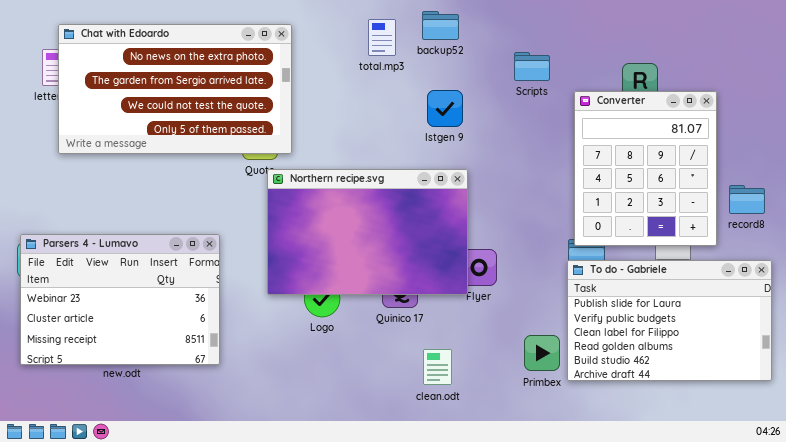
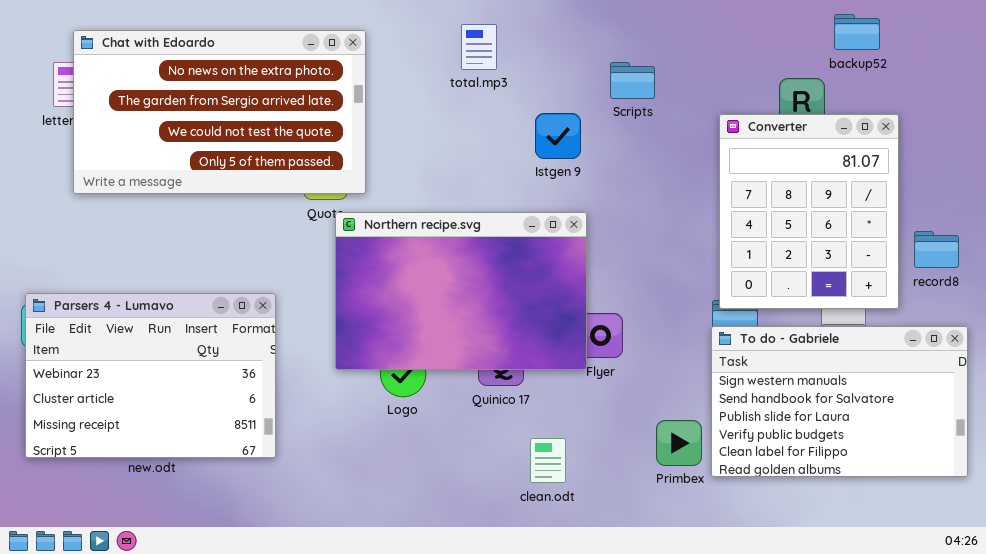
backup52: [422,11,459,40] -> [834,14,880,50], moved
Scripts: [514,52,550,81] -> [610,62,655,99], moved
To do - Gabriele: [567,260,772,381] -> [711,326,968,477], scrolled up 2 rows

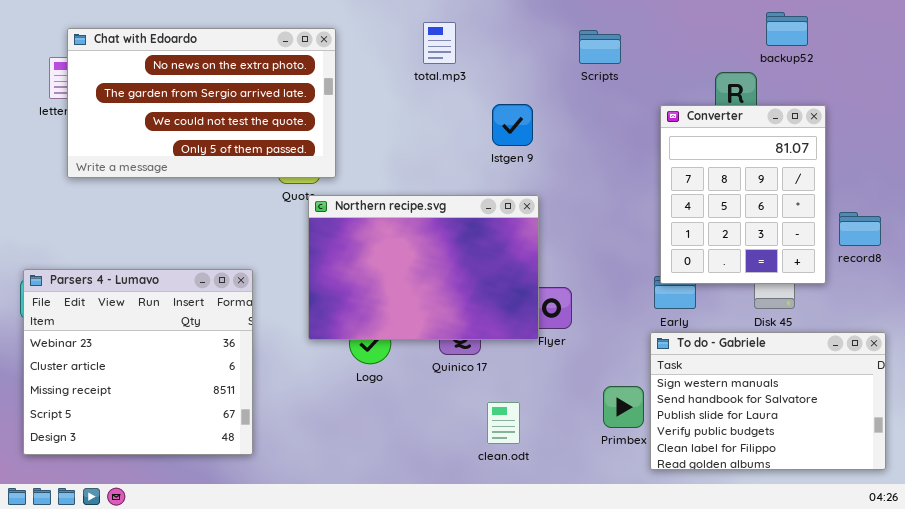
Scripts: [610,62,655,99] -> [579,30,621,64], moved
Parsers 4 - Lumavo: [25,293,276,458] -> [23,269,253,455], resized
To do - Gabriele: [711,326,968,477] -> [650,332,886,470], moved

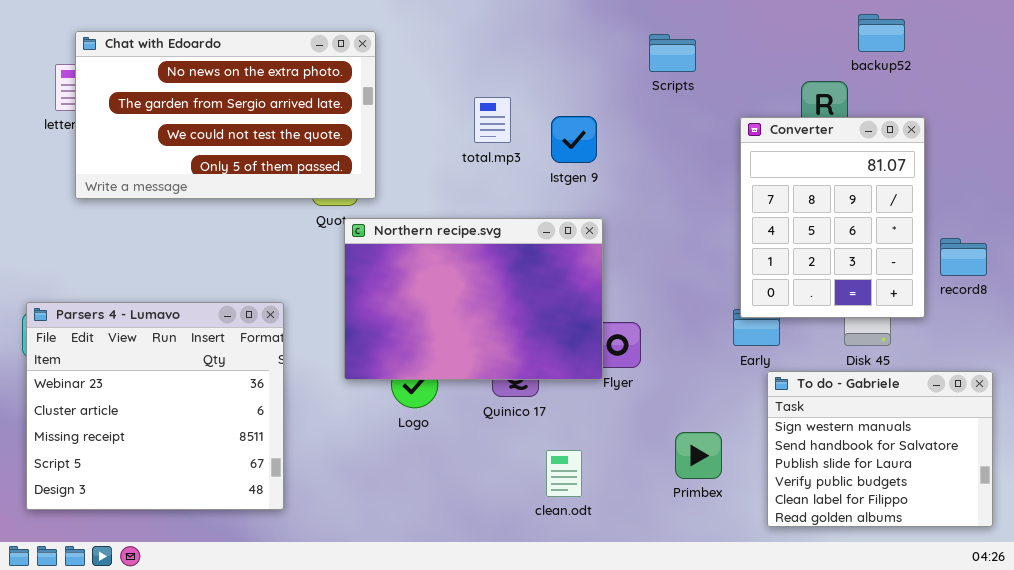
total.mp3: [423,22,456,64] -> [474,97,511,143], moved
To do - Gabriele: [650,332,886,470] -> [767,371,993,527], resized

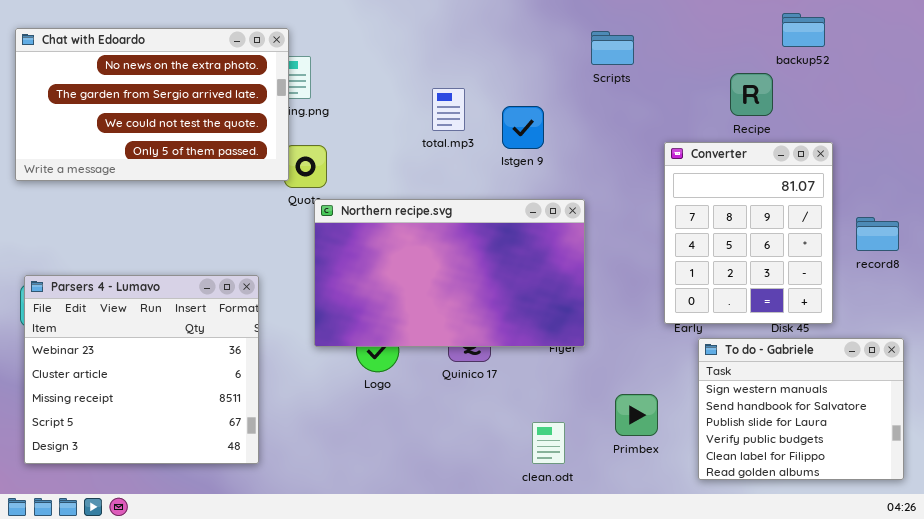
Chat with Edoardo: [75,31,376,199] -> [15,28,289,181], moved
Converter: [740,117,925,318] -> [664,142,833,324], moved
Northern recipe.svg: [344,218,603,380] -> [314,199,585,347], resized
clean.odt: [546,450,582,497] -> [532,422,565,464], moved

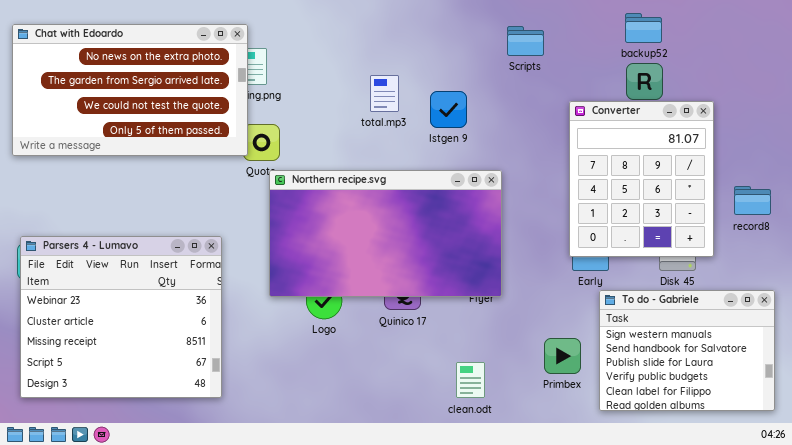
backup52: [782,13,825,47] -> [625,13,662,43], moved
Converter: [664,142,833,324] -> [569,101,714,257], moved
Primbex: [615,394,658,436] -> [544,338,581,374], moved

